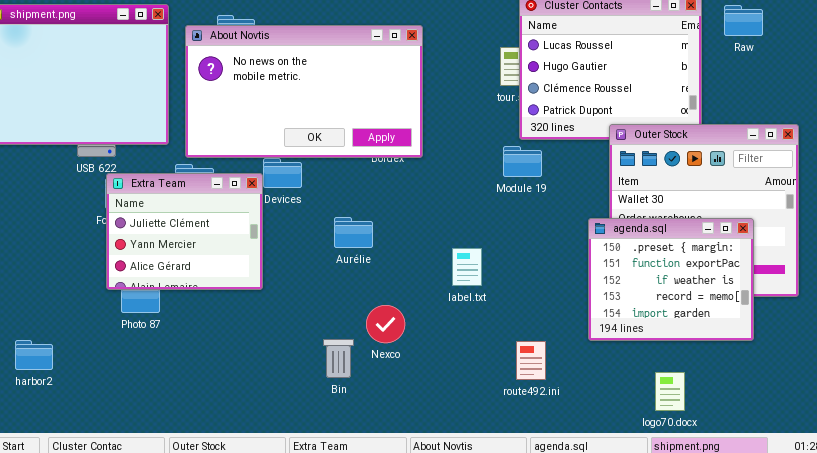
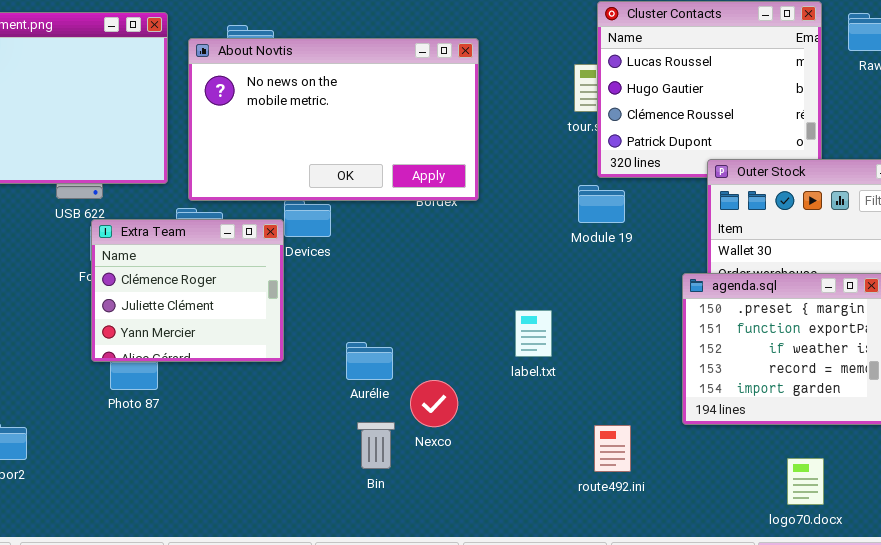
Extra Team: [106,173,263,290] -> [91,219,284,362], scrolled up 1 row
Aurélie: [334,217,373,248] -> [346,342,393,380], moved
logo70.docx: [655,372,685,411] -> [787,458,824,505], moved

